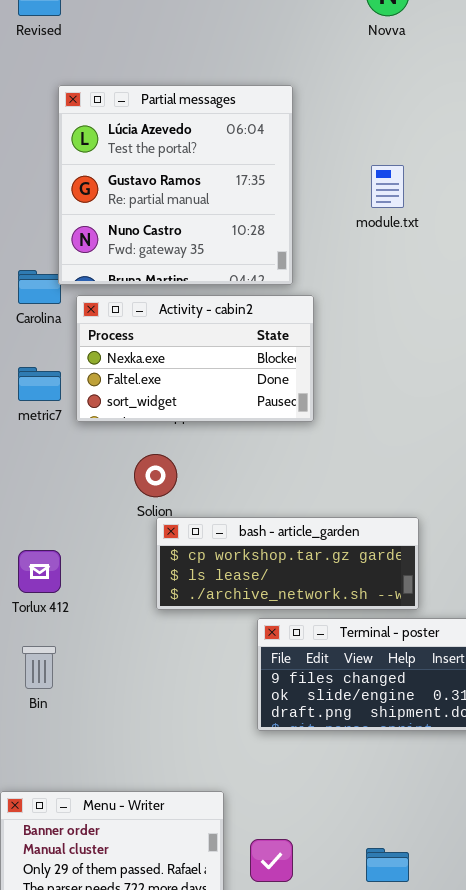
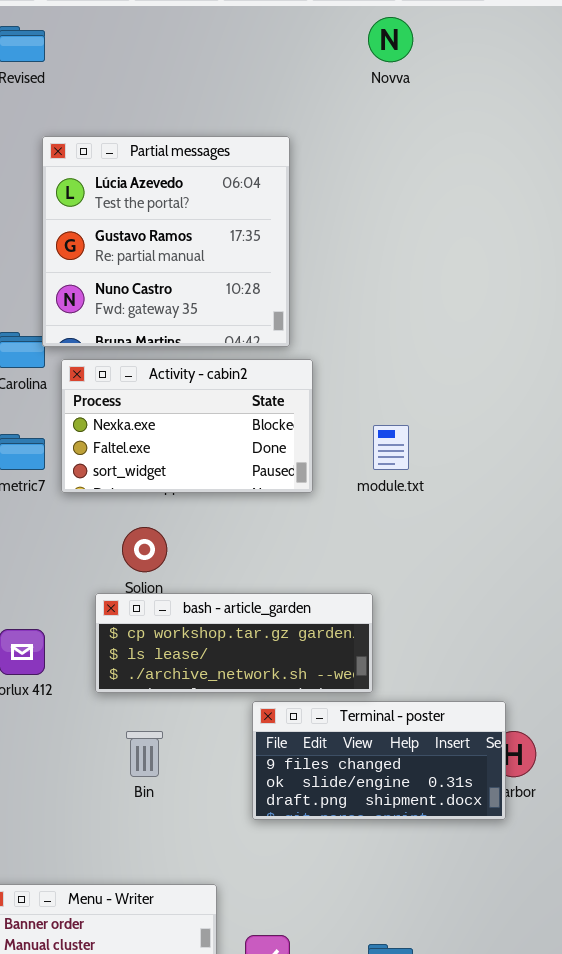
module.txt: [371,165,404,208] -> [373,425,409,470], moved
bash - article_garden: [156,517,419,610] -> [95,593,373,693], moved
Bin: [22,646,56,689] -> [126,731,163,777], moved

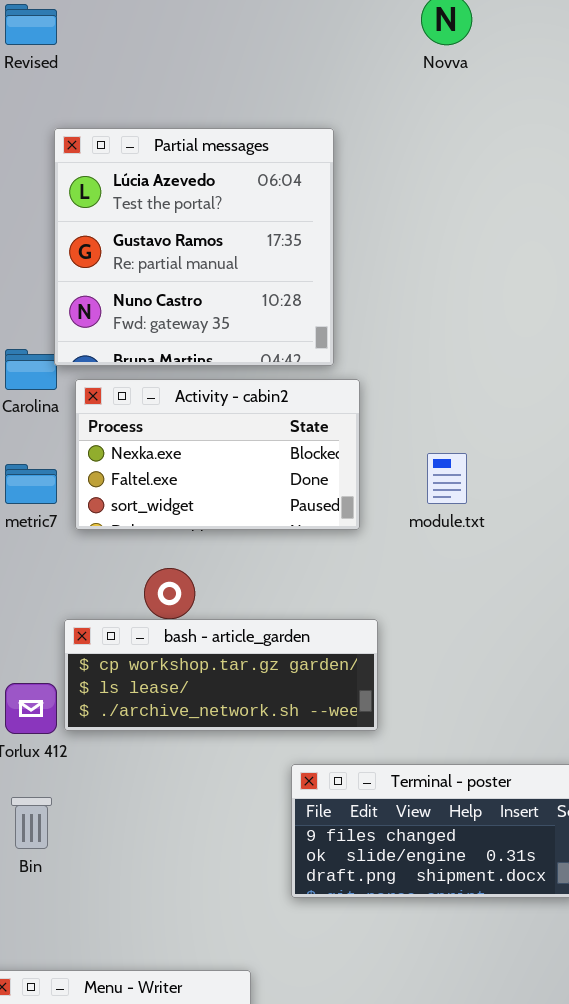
bash - article_garden: [95,593,373,693] -> [64,619,378,731], moved
Bin: [126,731,163,777] -> [11,797,52,849], moved

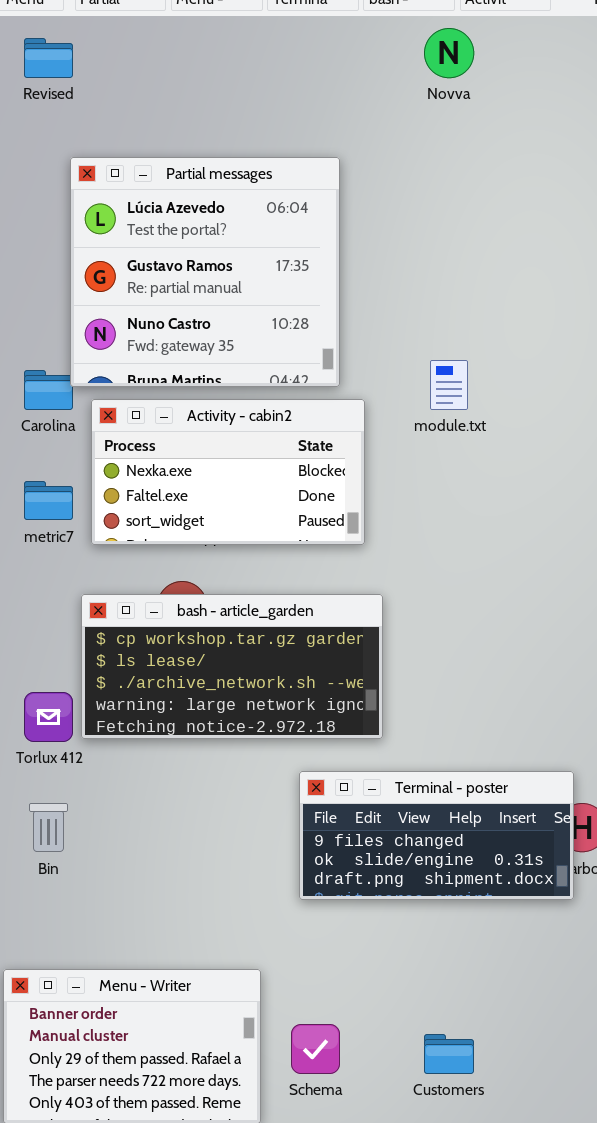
module.txt: [427,453,467,504] -> [430,360,468,410], moved
bash - article_garden: [64,619,378,731] -> [81,594,383,739], resized

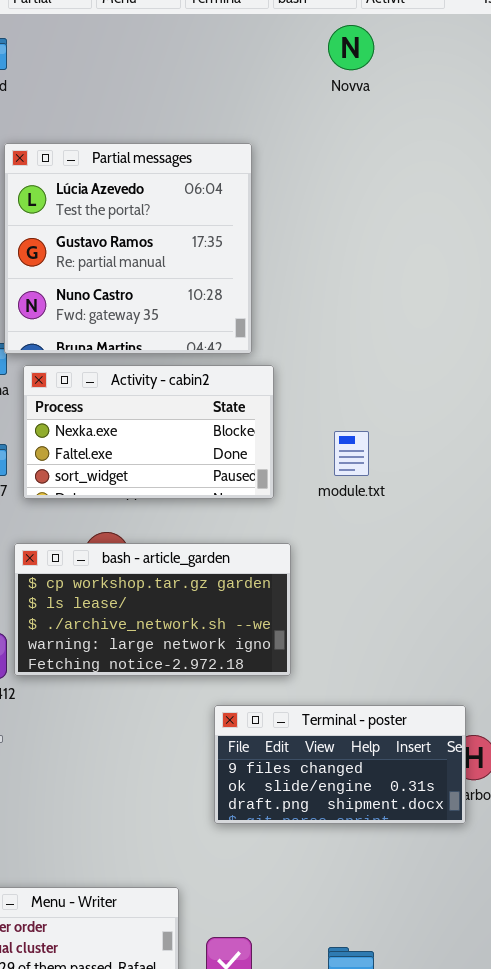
module.txt: [430,360,468,410] -> [334,431,369,476], moved

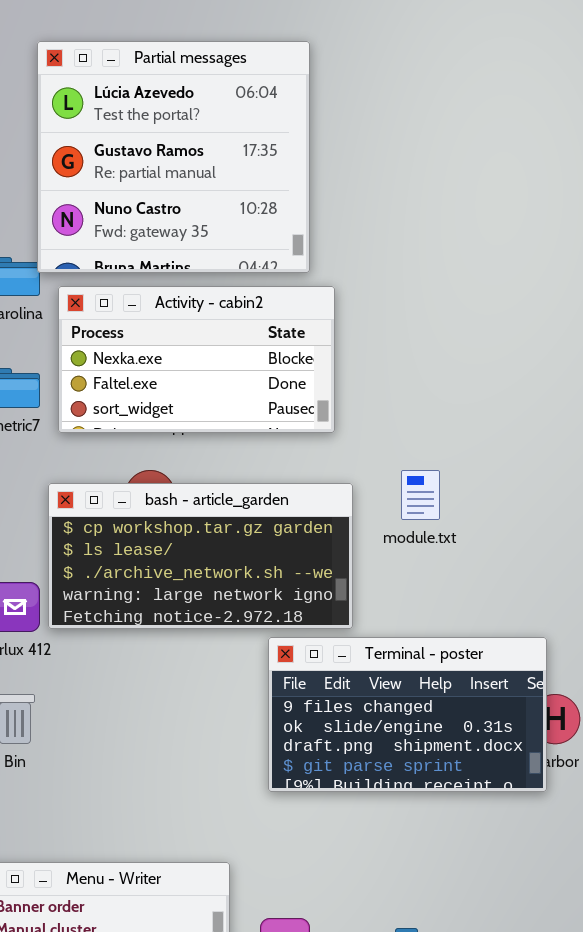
module.txt: [334,431,369,476] -> [401,470,440,520], moved
Terminal - poster: [214,705,466,824] -> [268,637,547,792], resized

